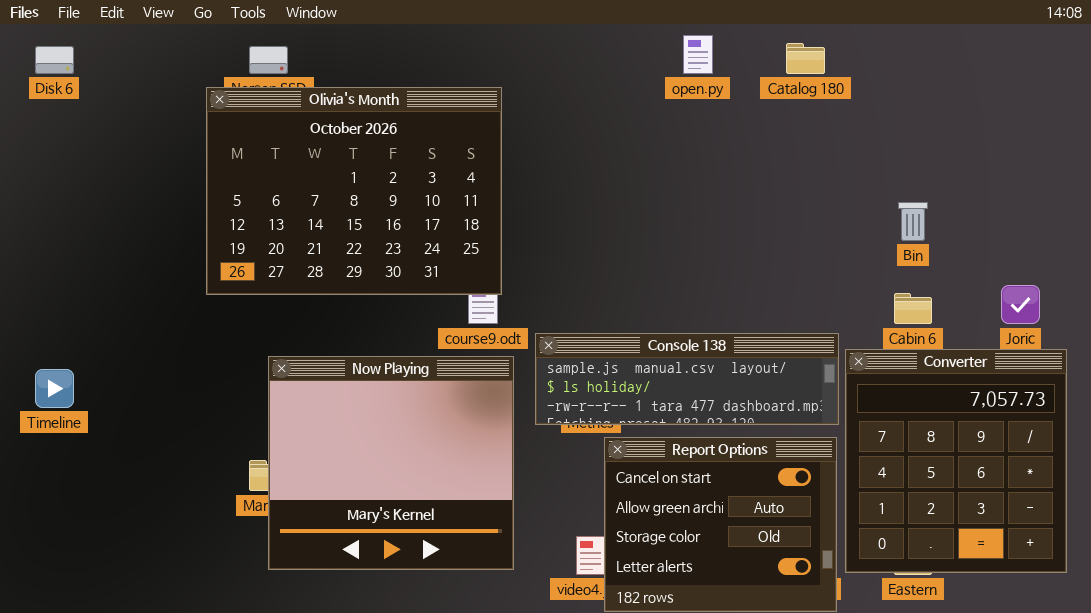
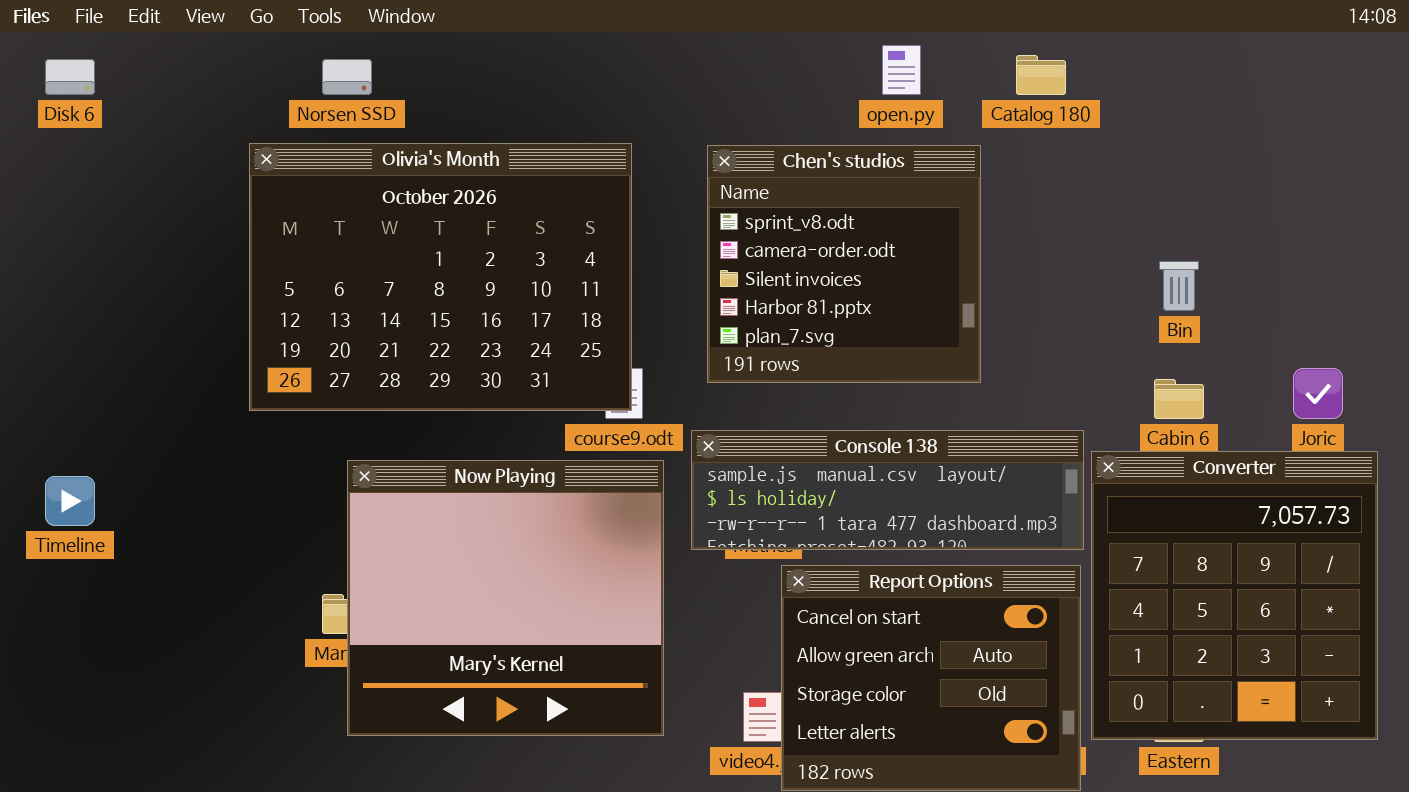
Olivia's Month: [206,87,502,295] -> [249,143,632,411], moved
Chen's studios: none -> [707,145,981,383], opened

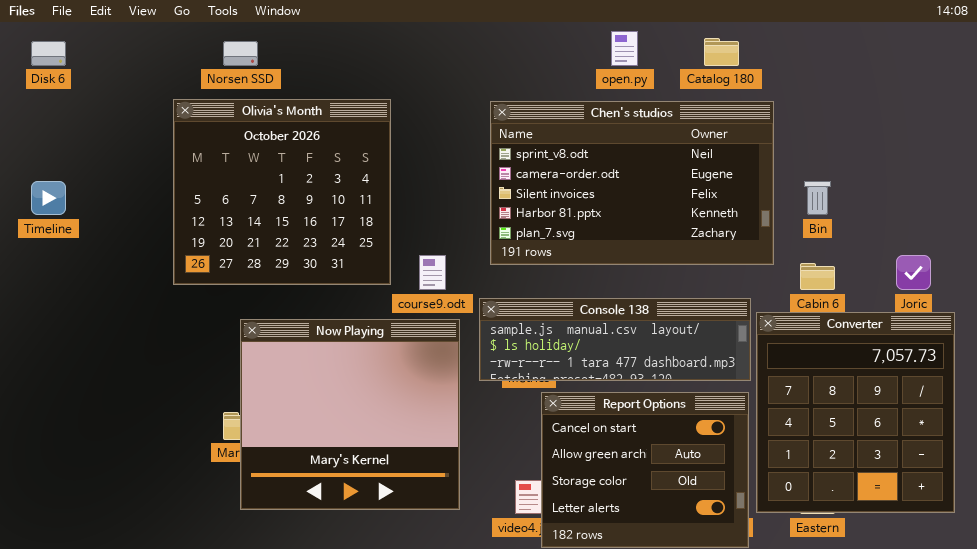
Olivia's Month: [249,143,632,411] -> [173,99,391,285], resized
Chen's studios: [707,145,981,383] -> [490,101,774,265], resized
Timeline: [45,476,95,526] -> [31,181,66,215], moved

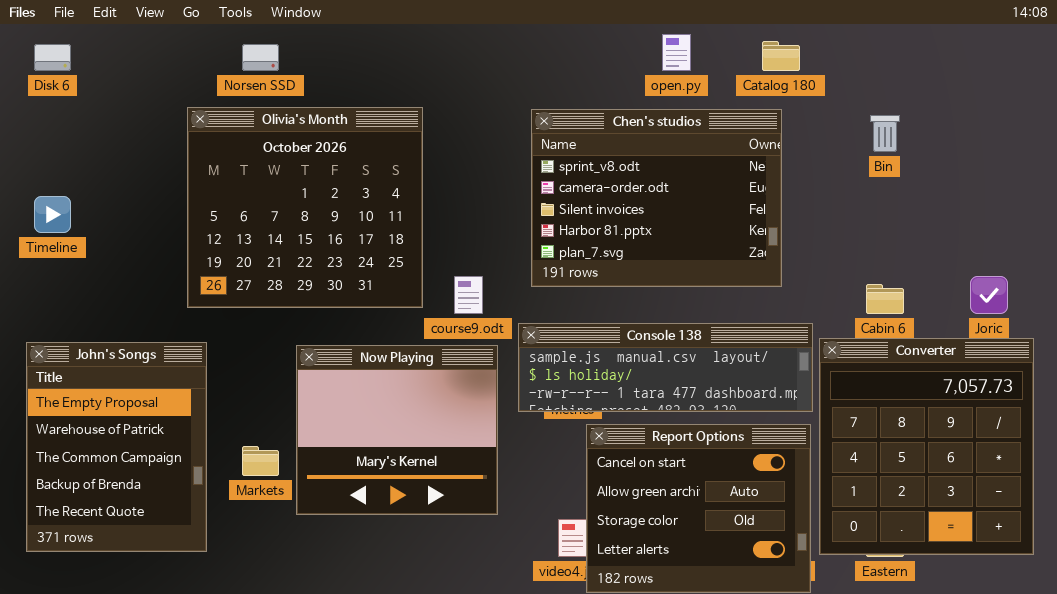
Chen's studios: [490,101,774,265] -> [531,109,782,287], resized
Bin: [804,181,831,215] -> [870,115,900,152], moved
John's Songs: none -> [26,342,207,552], opened
Now Playing: [240,319,460,510] -> [296,345,498,515], resized

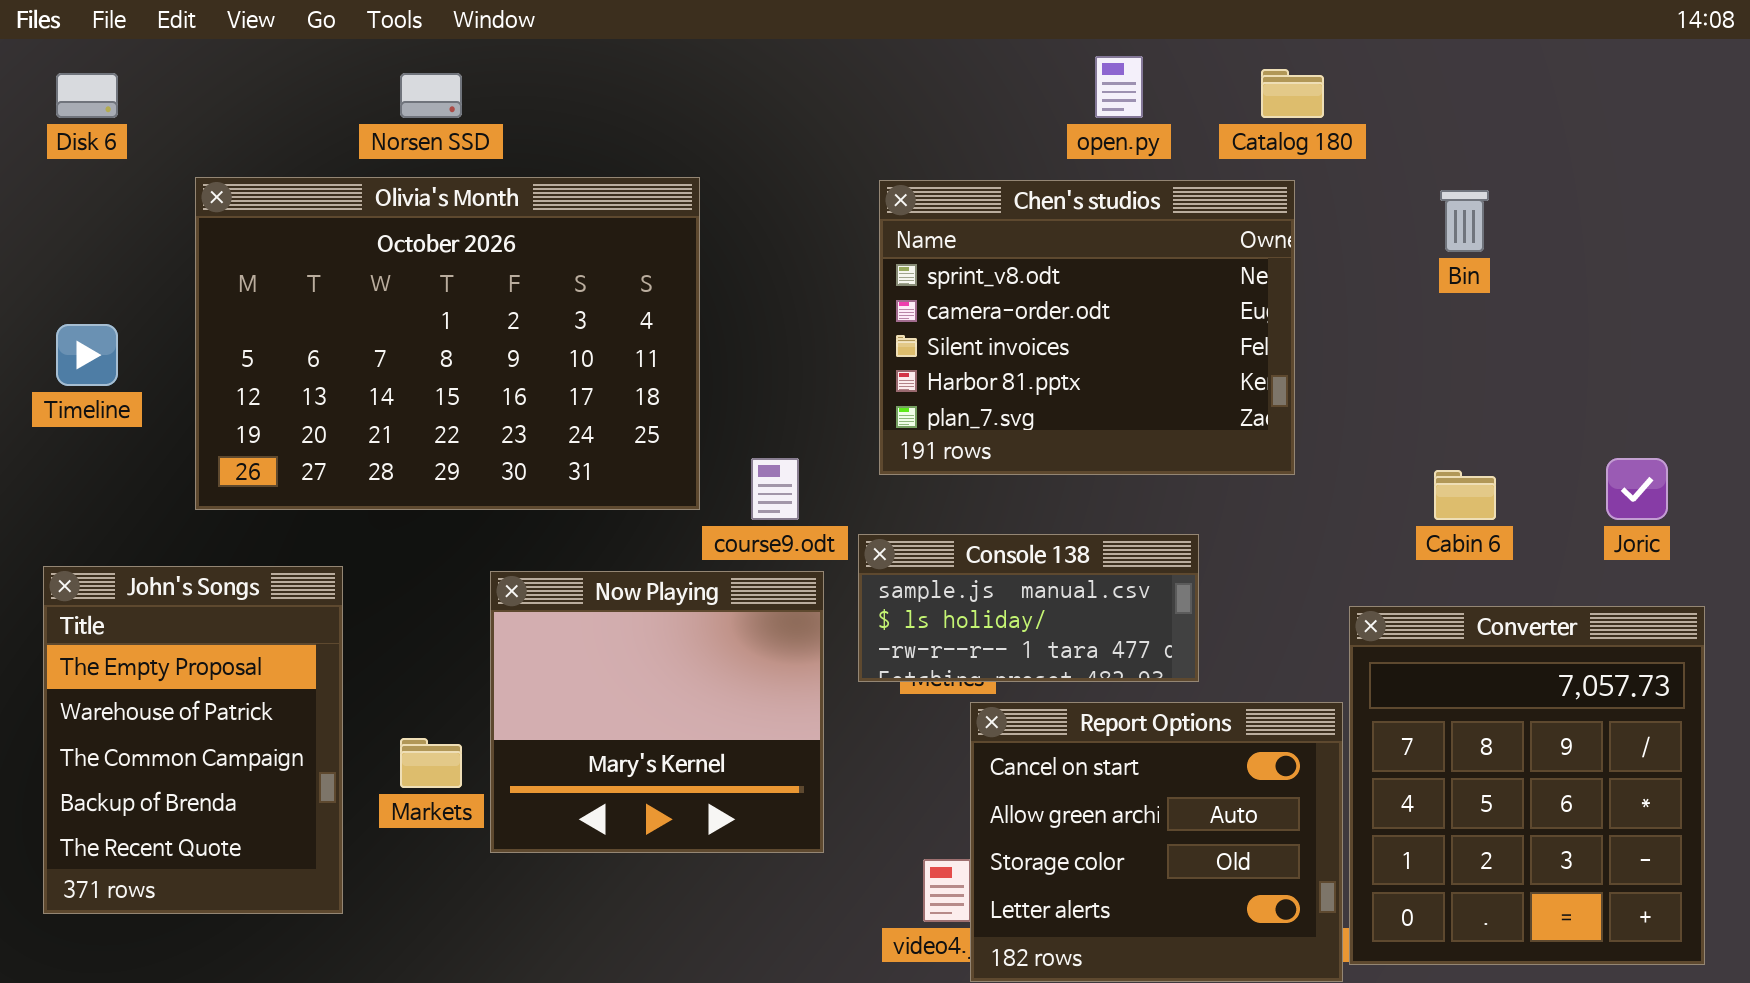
Olivia's Month: [187,107,423,308] -> [195,177,700,510], resized
Console 138: [518,323,813,412] -> [858,534,1199,682], resized
Converter: [819,338,1034,555] -> [1349,606,1705,965], moved

